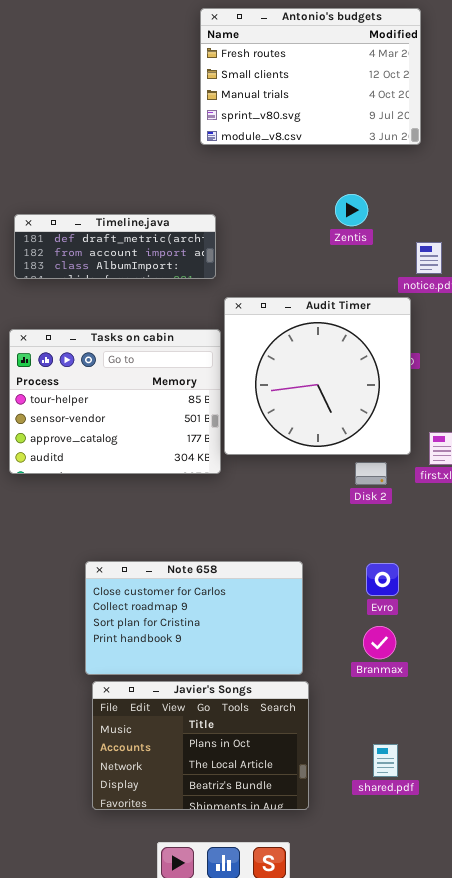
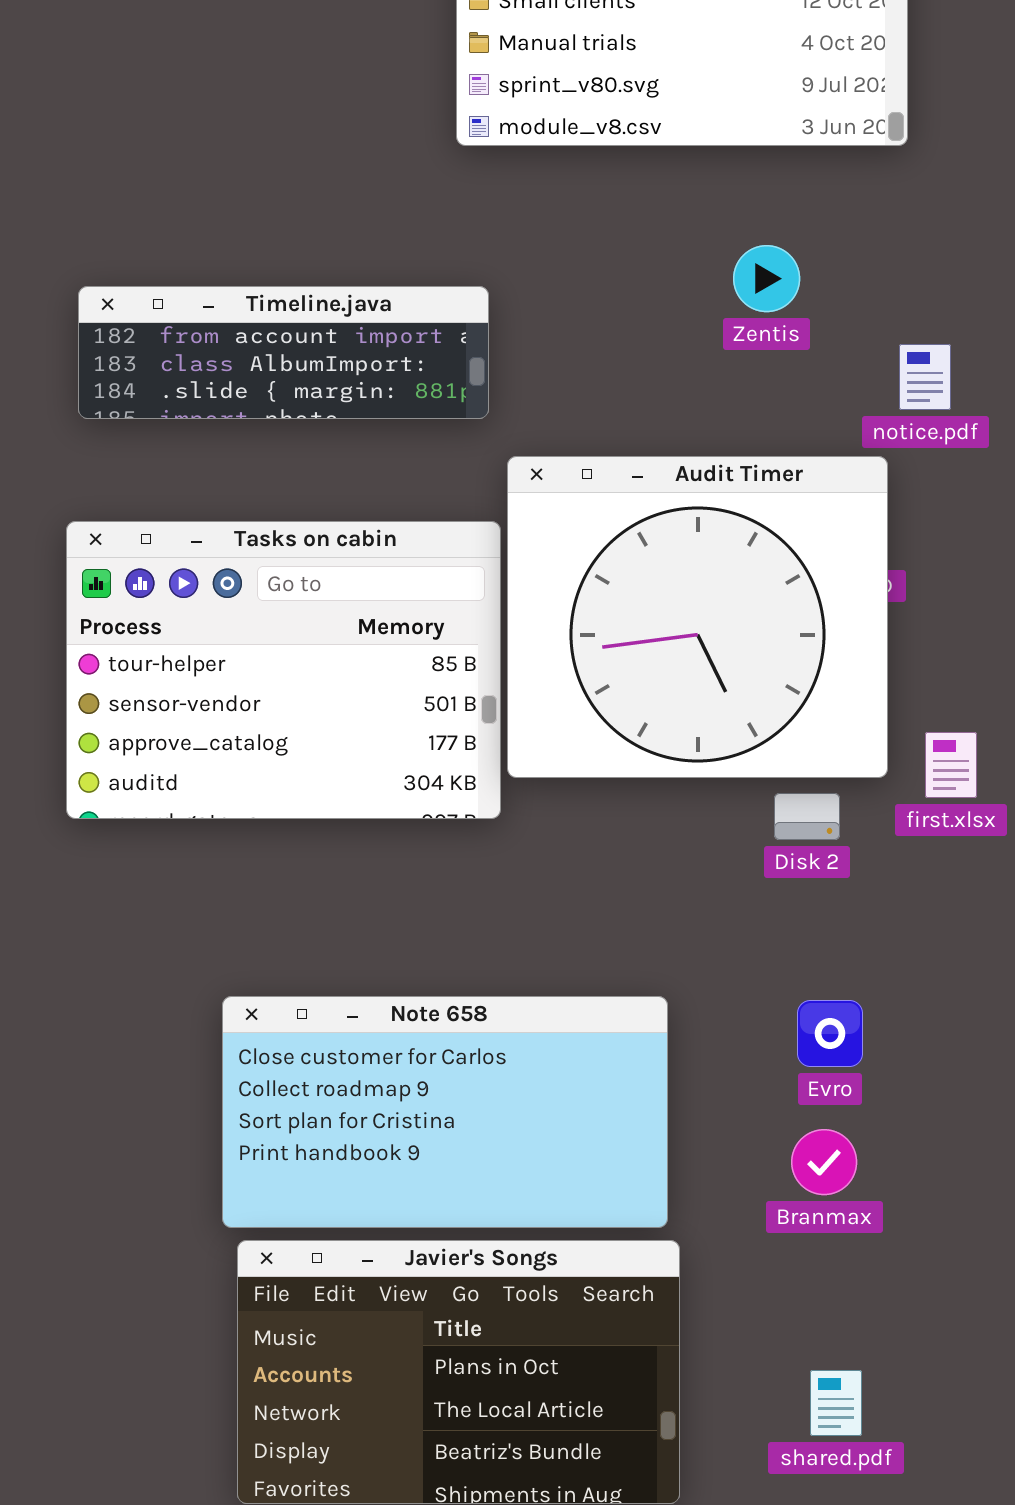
Timeline.java: [14,214,216,279] -> [78,286,489,419], scrolled down 1 row

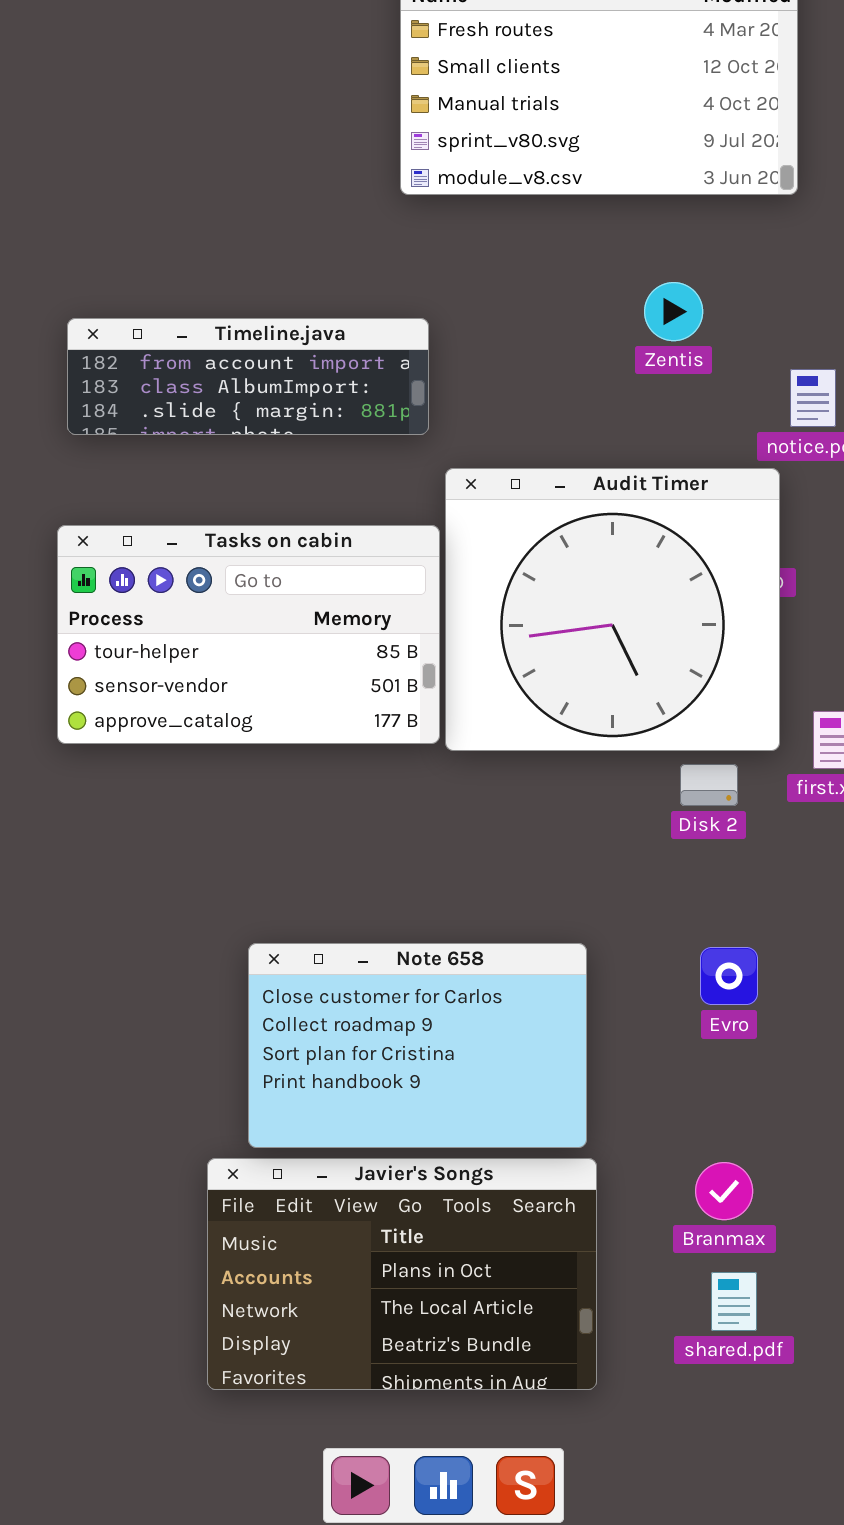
Tasks on cabin: [66,521,501,819] -> [57,525,440,744], resized
Note 658: [222,996,668,1228] -> [248,943,587,1148], resized
Branmax: [791,1129,857,1195] -> [695,1162,753,1220], moved

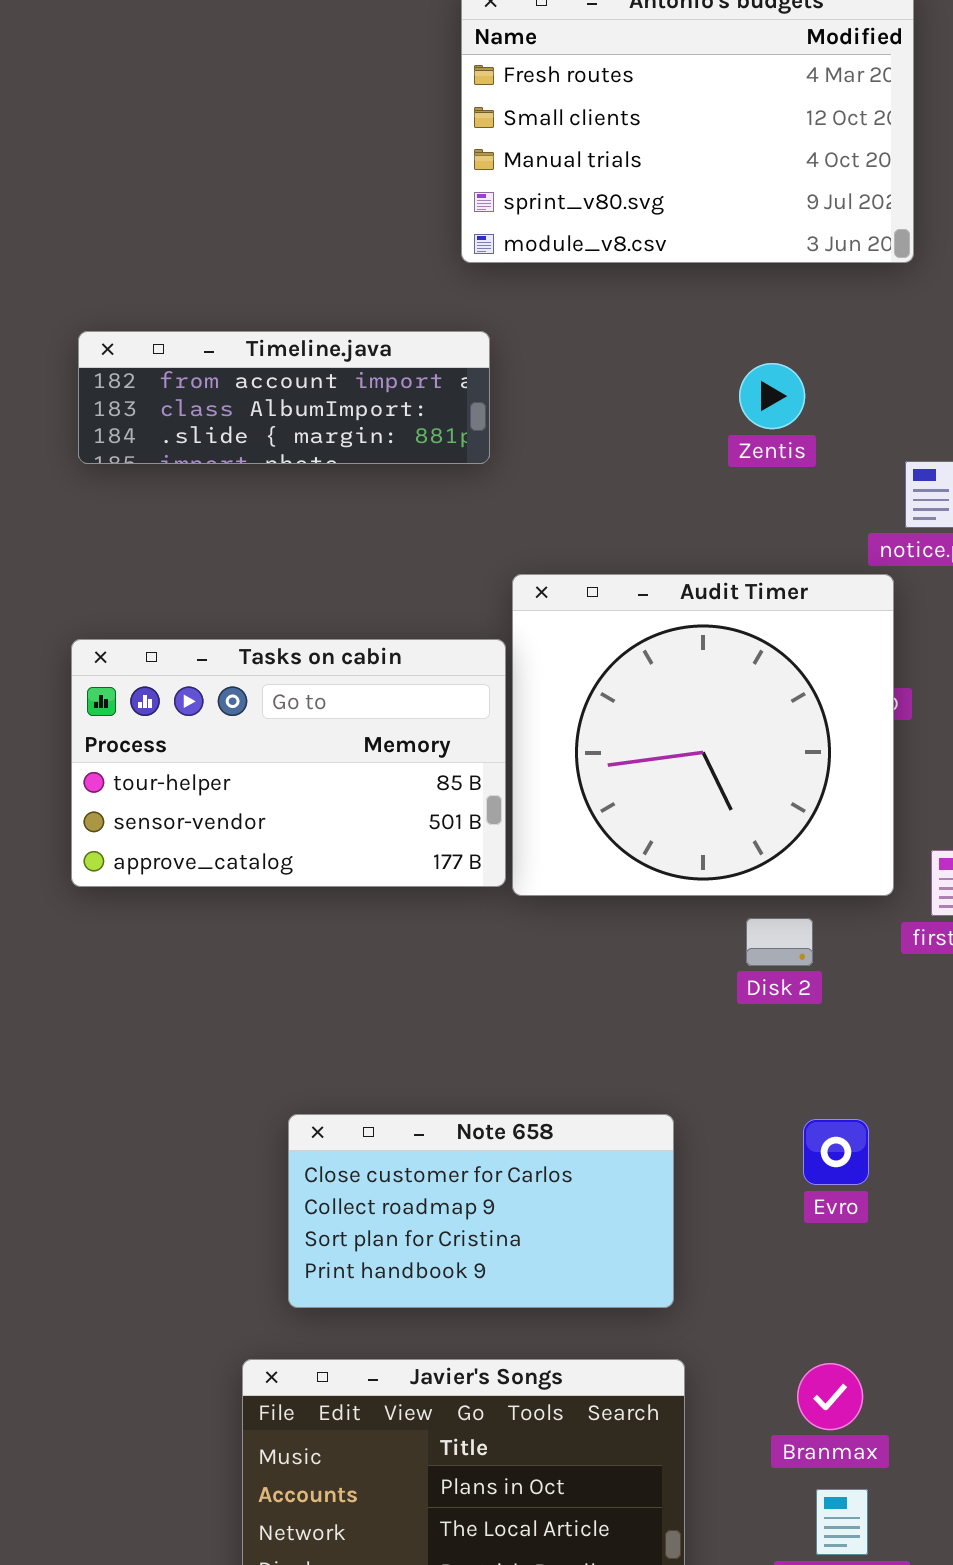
Timeline.java: [67,318,429,435] -> [78,331,490,464], moved
Disk 2: [680,764,738,806] -> [746,918,813,966], moved
Note 658: [248,943,587,1148] -> [288,1114,674,1308], resized

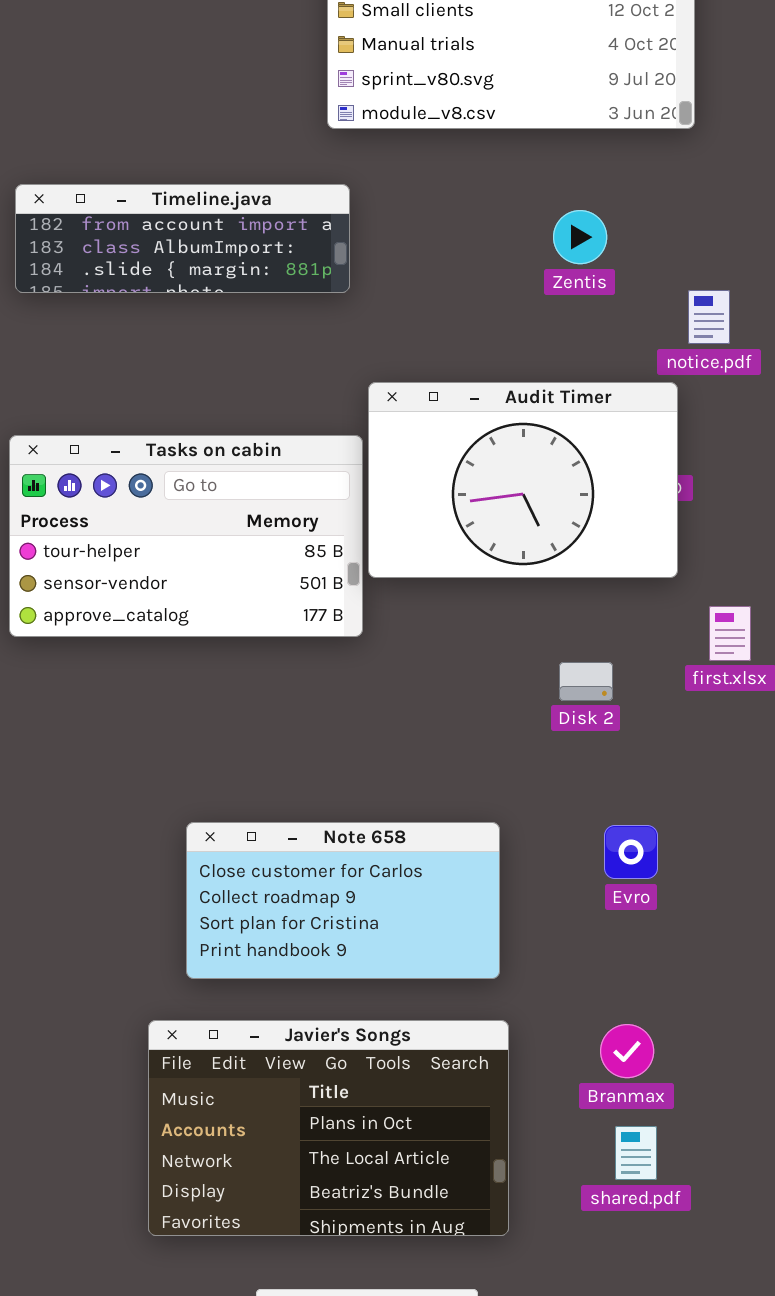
Audit Timer: [512,574,894,896] -> [368,382,678,578], resized

